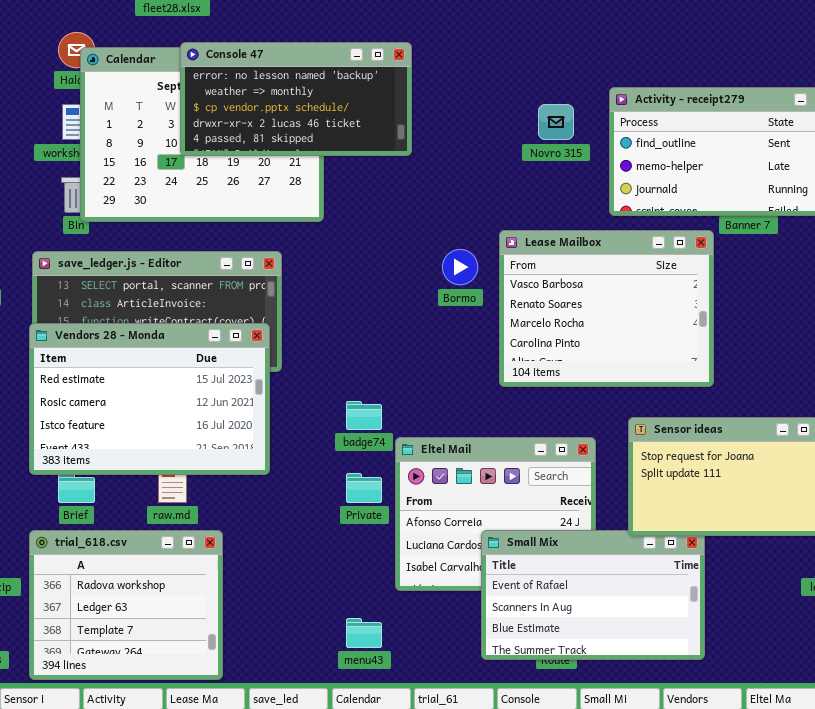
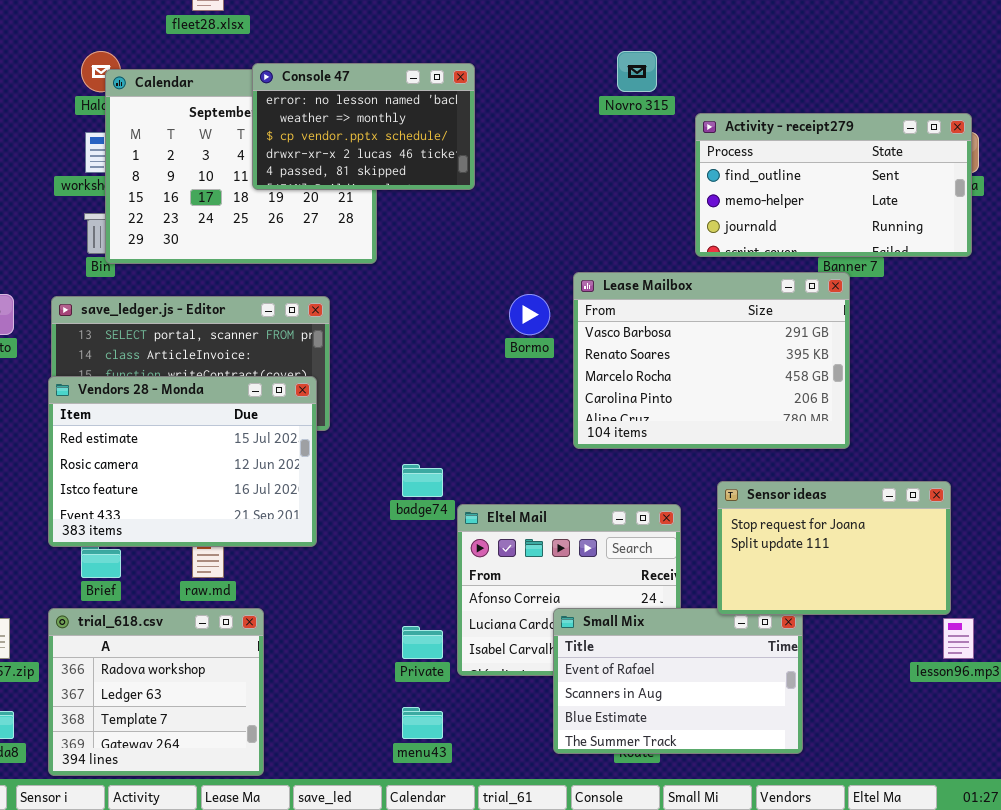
Console 47: [180,42,412,156] -> [252,63,475,190], resized
Novro 315: [538,104,574,140] -> [617,51,657,92], moved
Lease Mailbox: [499,230,714,387] -> [573,272,850,449], resized
Private: [346,473,382,503] -> [402,626,443,659], moved

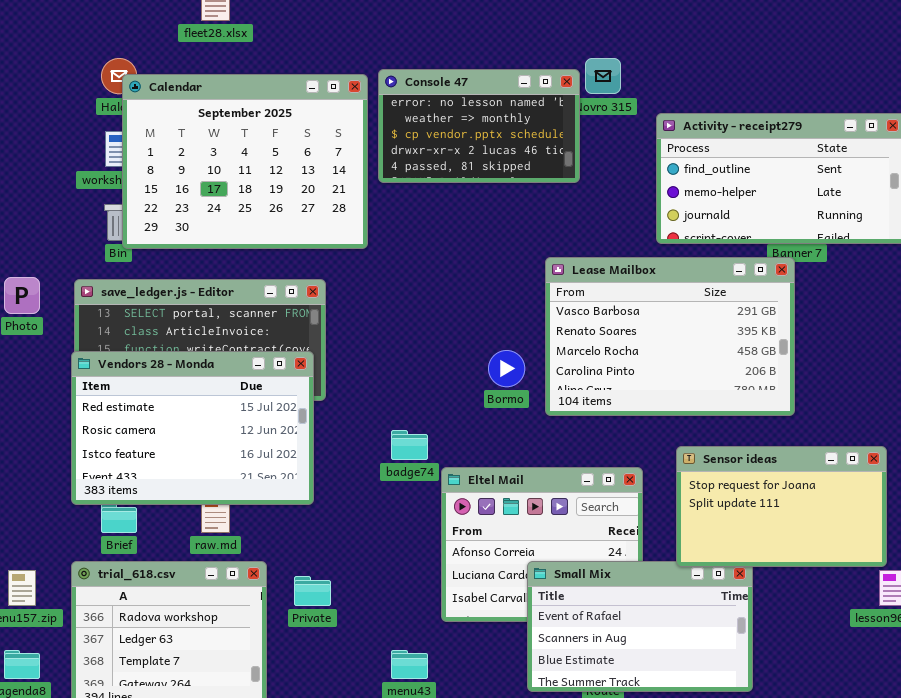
Console 47: [252,63,475,190] -> [378,69,580,183], moved
Bormo: [509,294,550,335] -> [488,350,525,387], moved
Private: [402,626,443,659] -> [294,576,331,606], moved

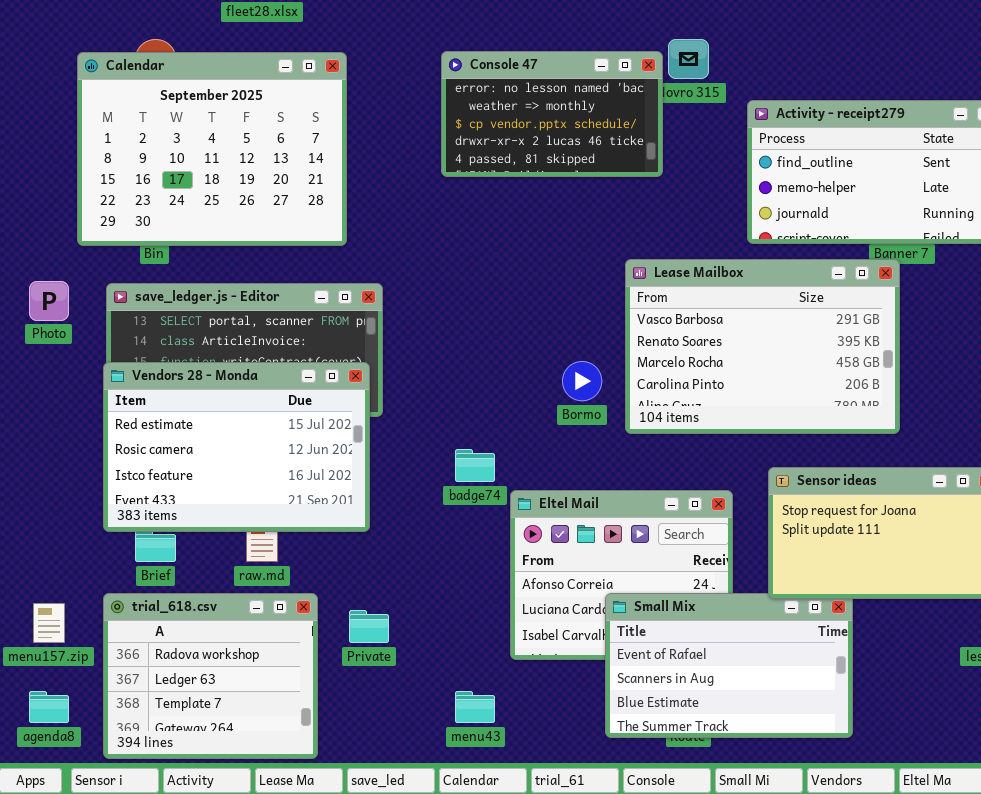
Calendar: [122,74,368,249] -> [77,52,347,246], moved

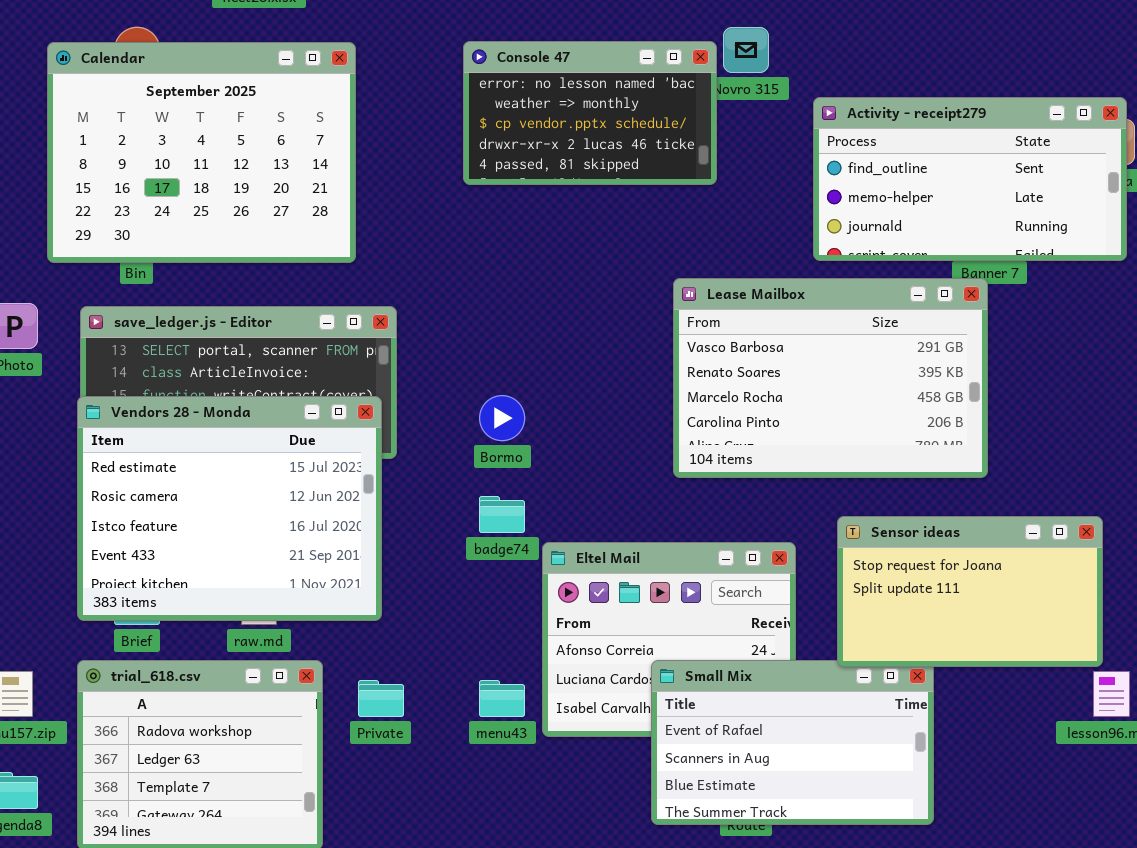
Bormo: [562,361,602,401] -> [479,395,525,441], moved
Vendors 28 - Monda: [103,362,370,532] -> [77,396,382,621], resized
menu43: [455,691,495,723] -> [479,680,525,717], moved

